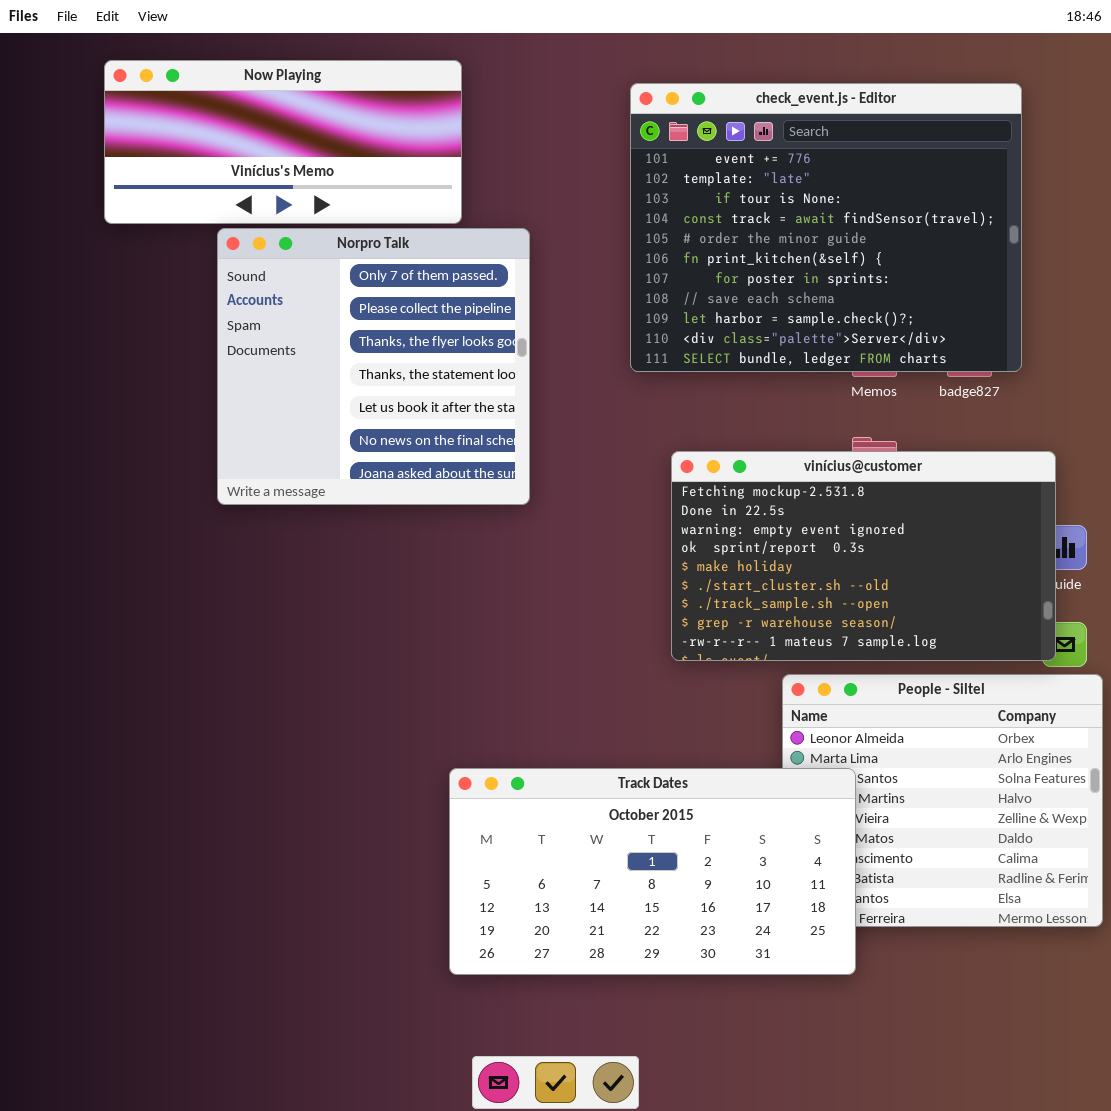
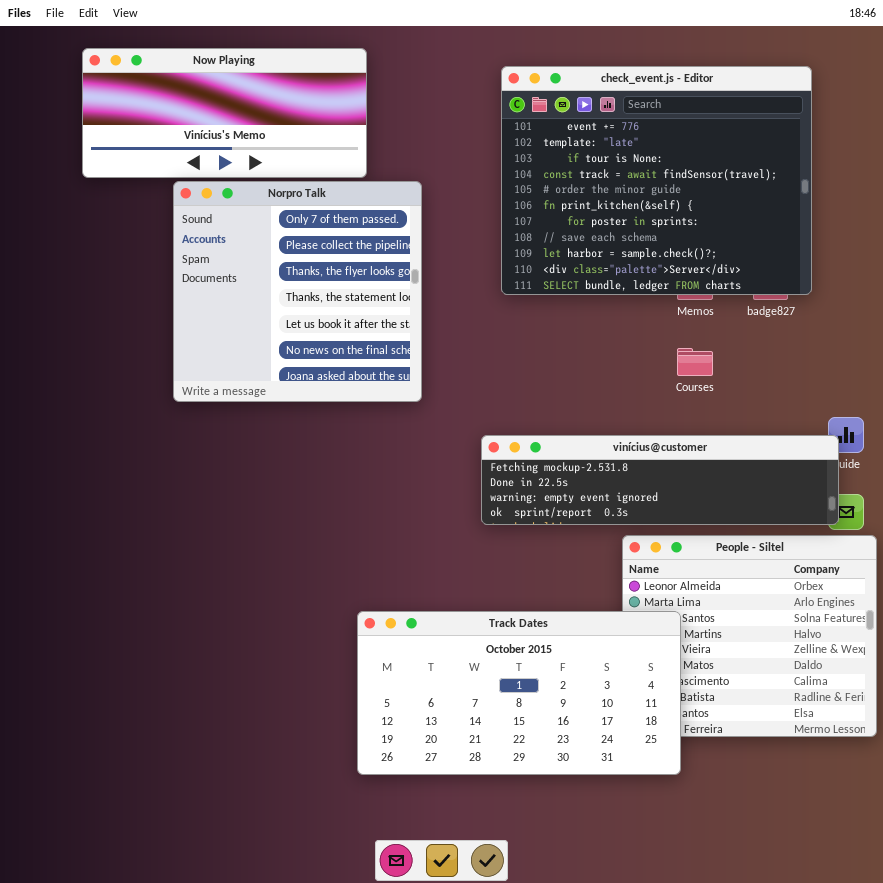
vinícius@customer: [671,451,1056,661] -> [481,435,839,525], resized

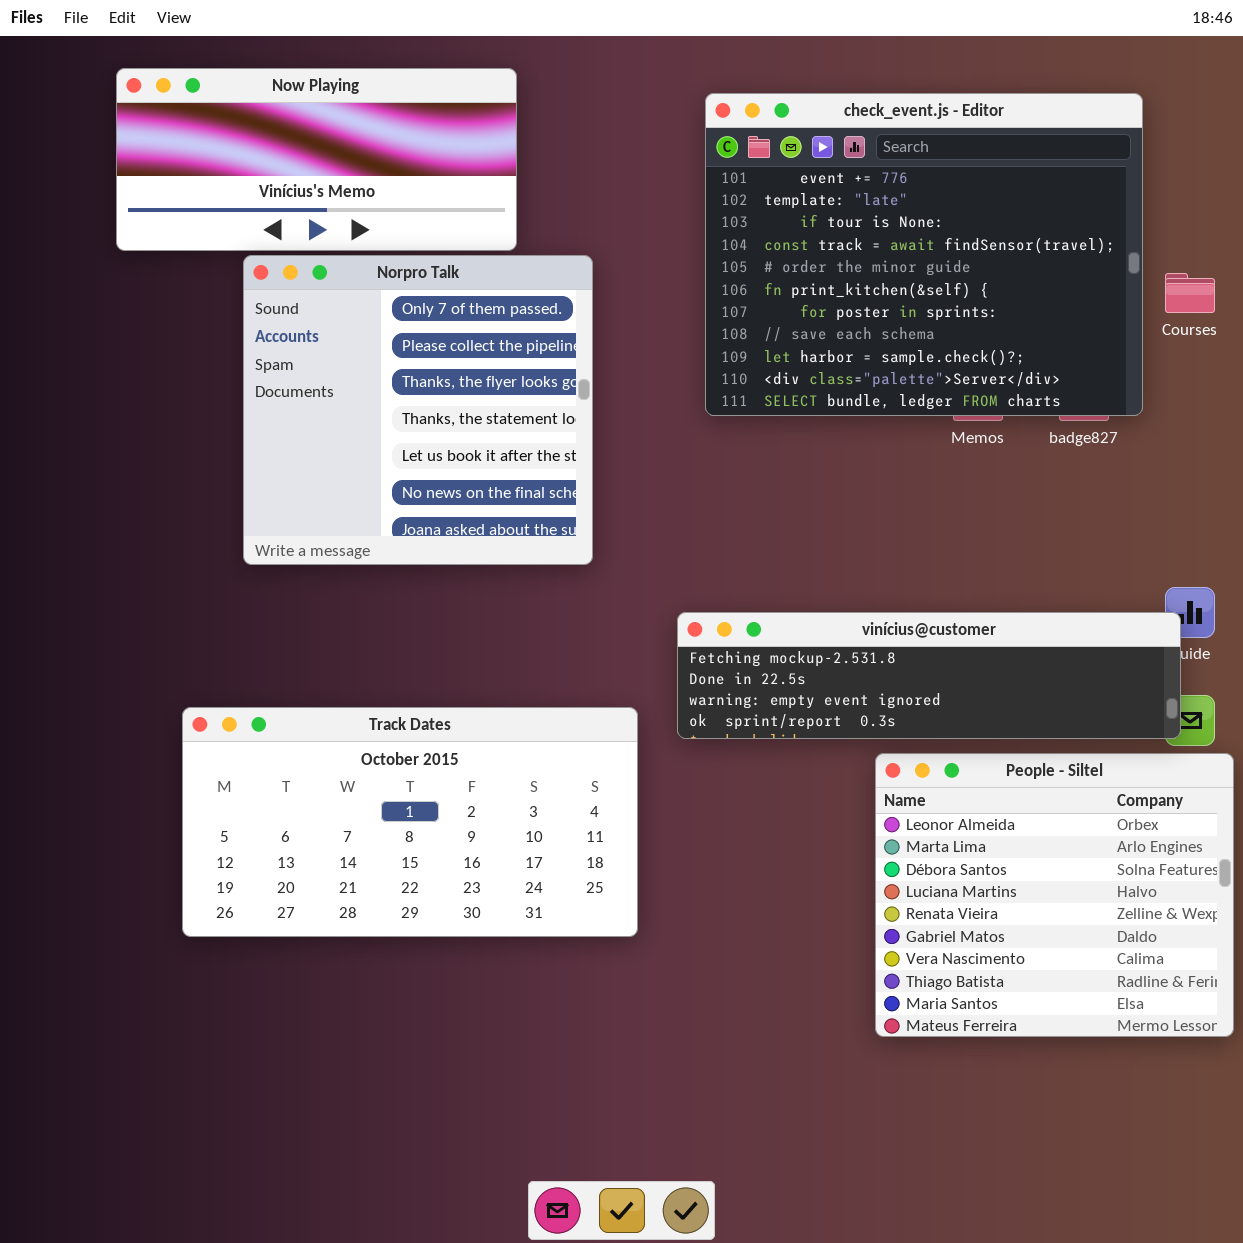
Courses: [677,348,713,376] -> [1165,273,1215,313], moved
Track Dates: [357,611,681,775] -> [182,707,638,937], moved

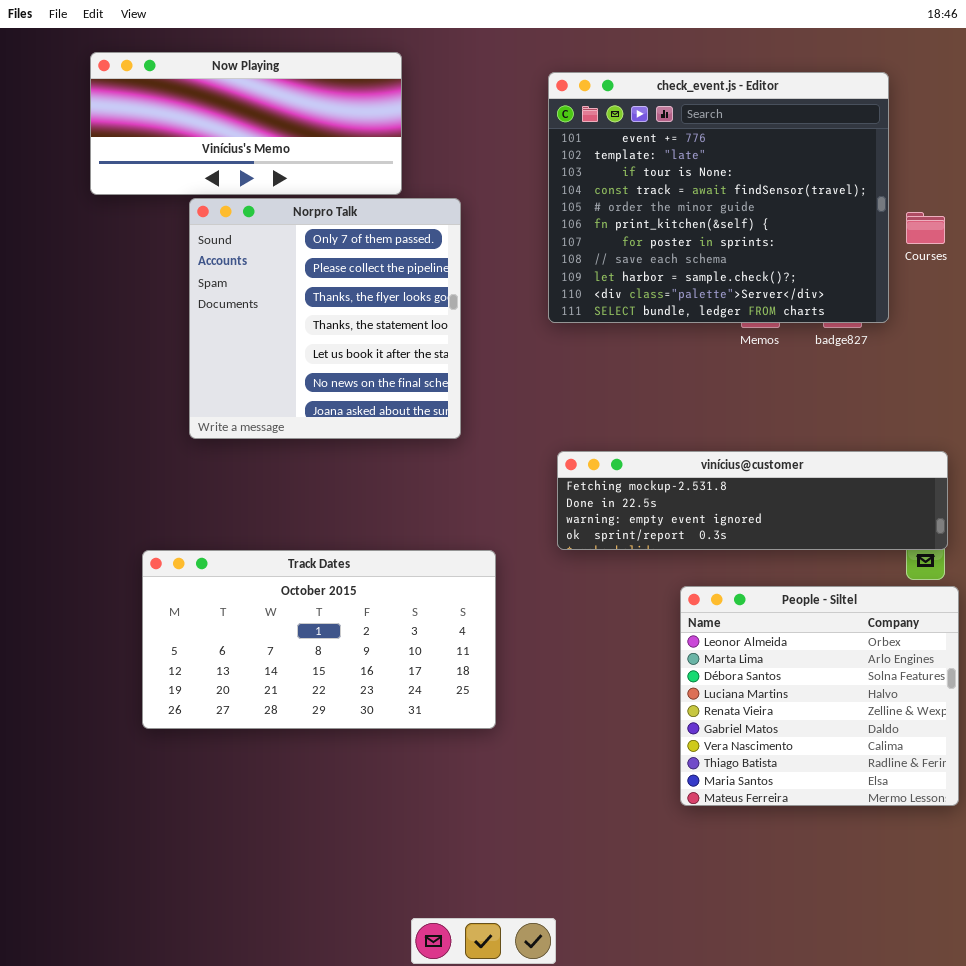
vinícius@customer: [677,612,1181,739] -> [557,451,948,550], moved

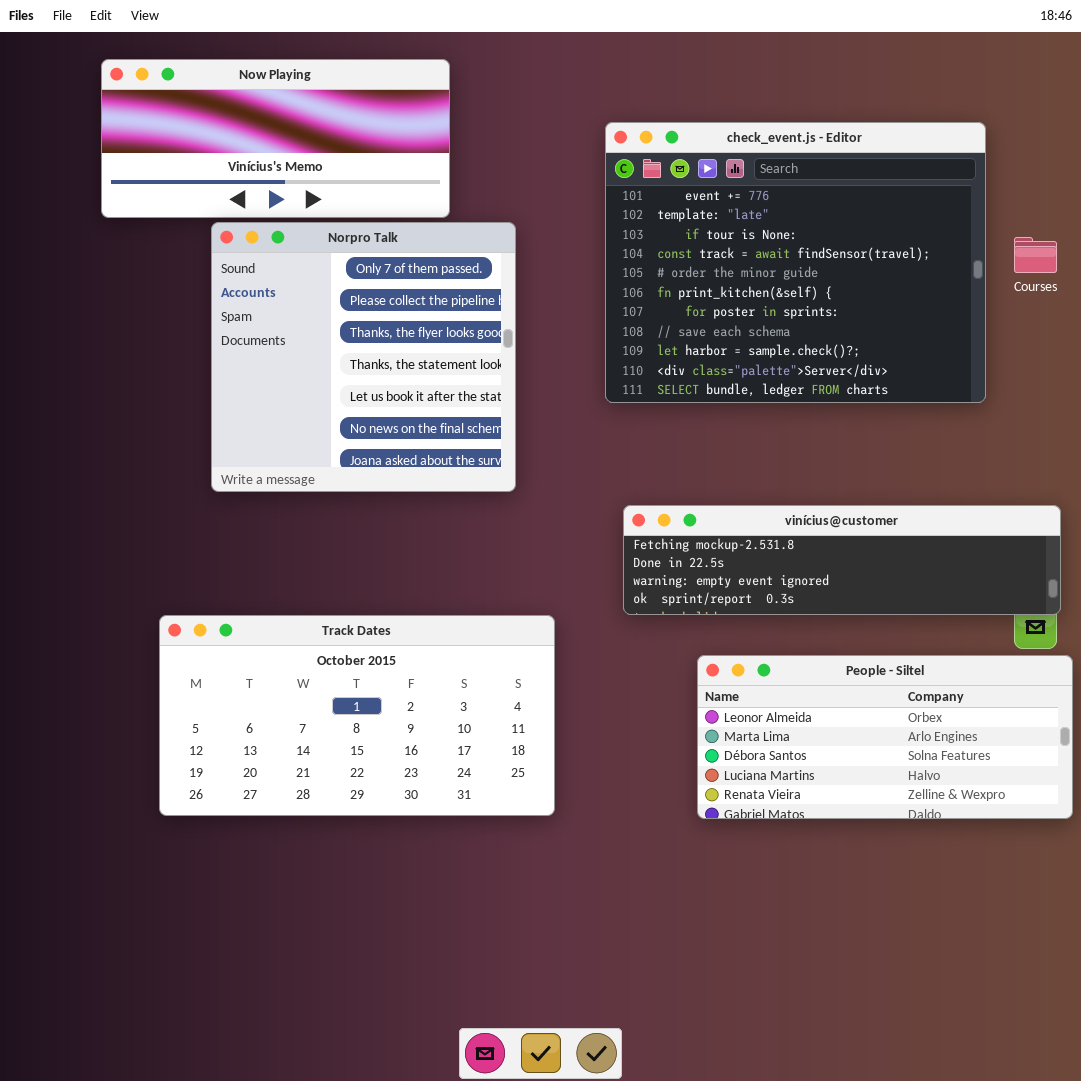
check_event.js - Editor: [548,72,889,323] -> [605,122,986,403], moved
People - Siltel: [680,586,959,806] -> [697,655,1073,819], resized

